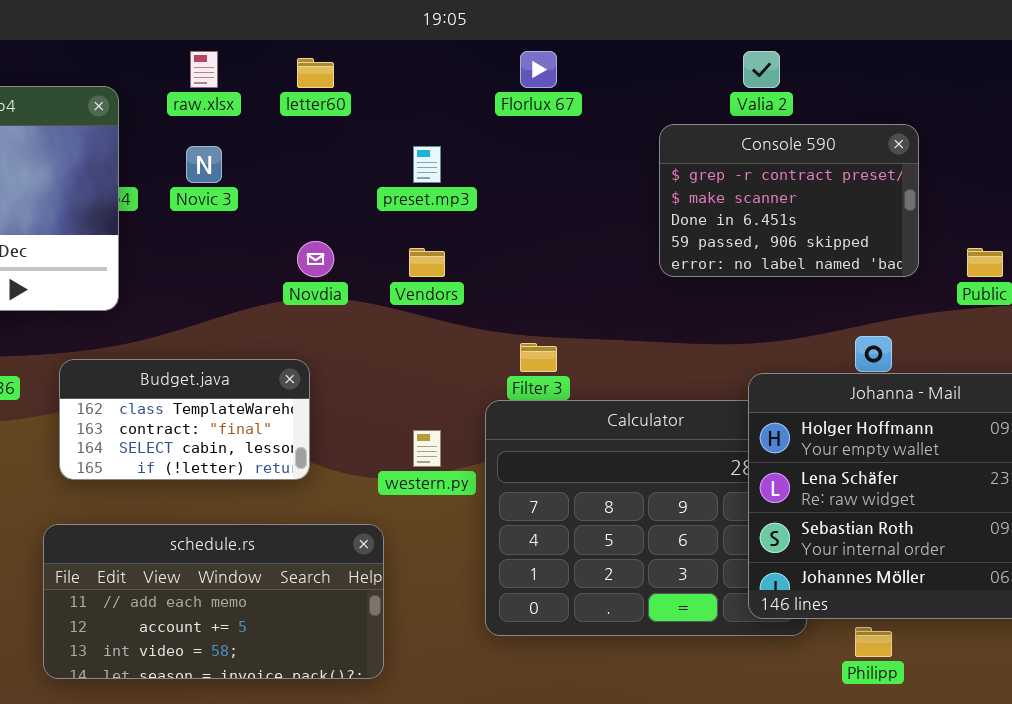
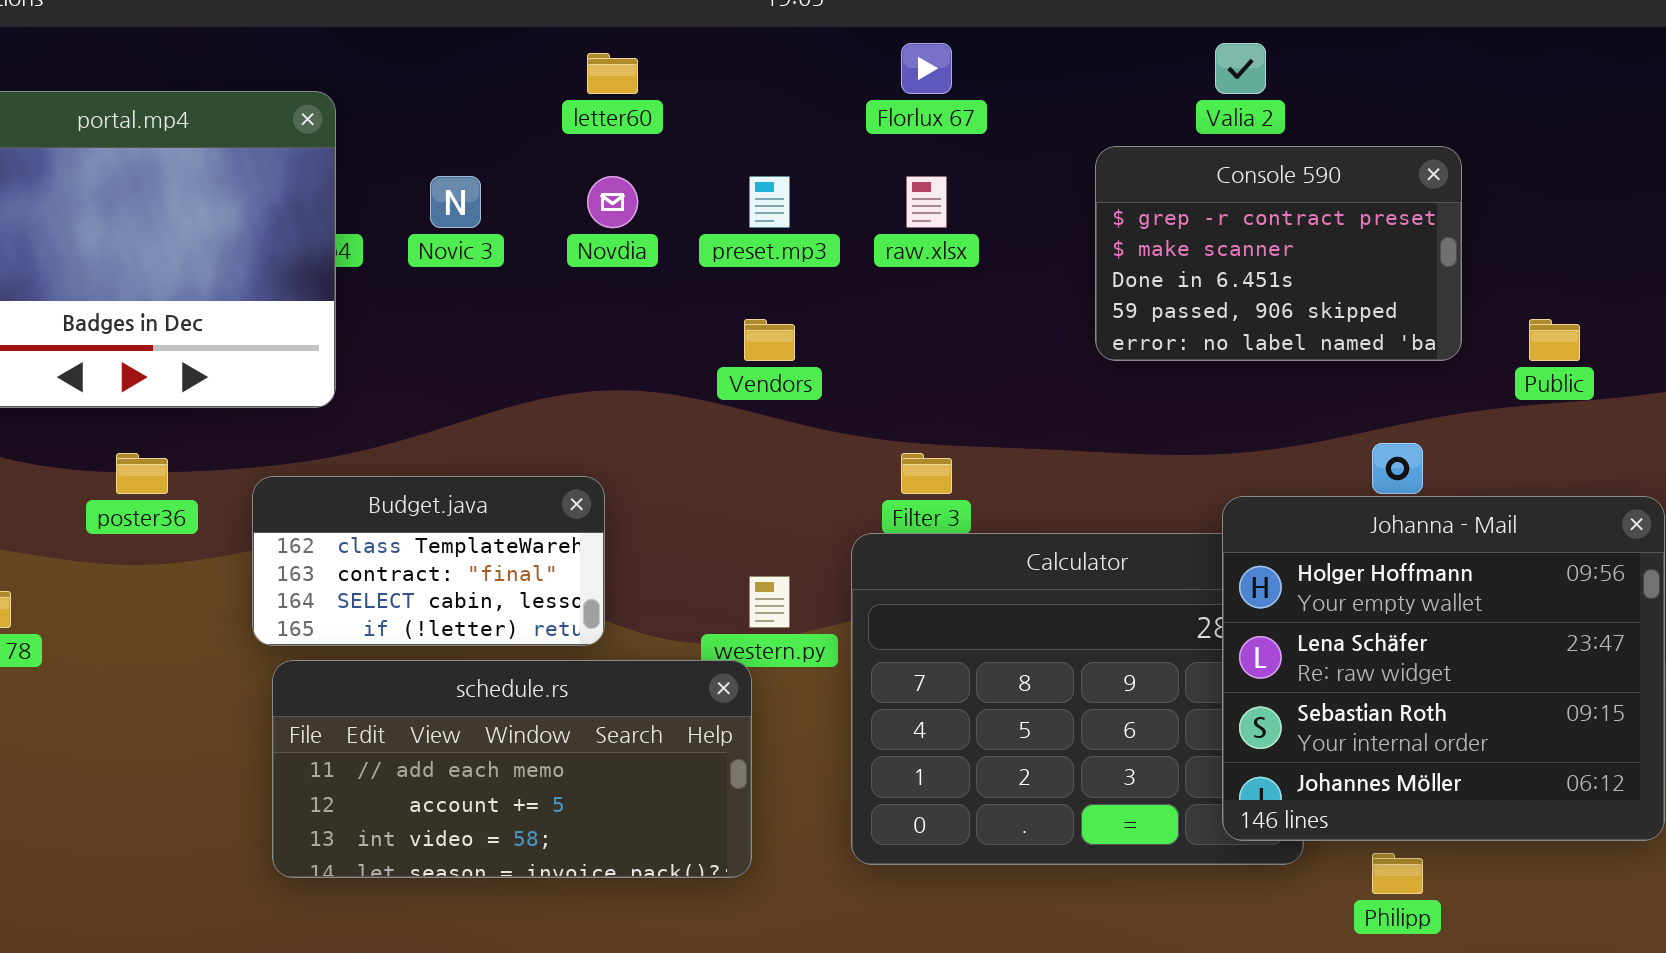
raw.xlsx: [190,51,218,88] -> [906,176,947,228], moved
Novdia: [297,241,334,277] -> [587,176,638,228], moved
schedule.rs: [43,524,384,679] -> [272,660,752,878], moved

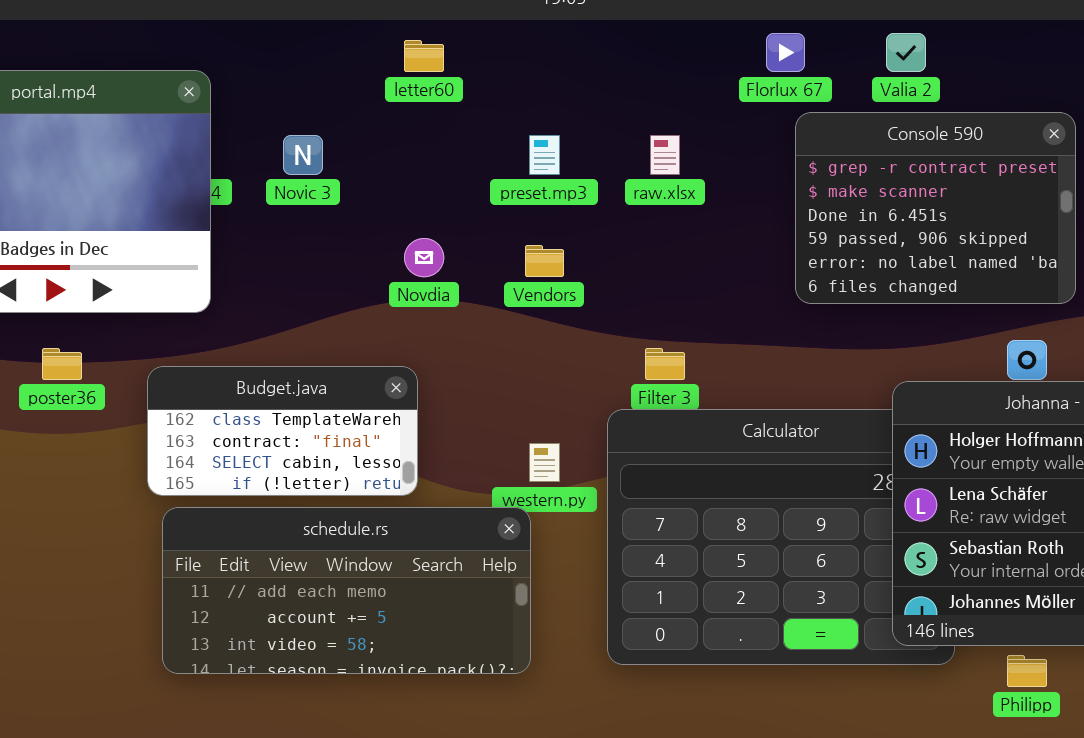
Florlux 67: [901,43,952,94] -> [766,33,805,72], moved
Console 590: [1095,146,1462,361] -> [795,112,1076,304], resized
Novdia: [587,176,638,228] -> [404,238,444,277], moved

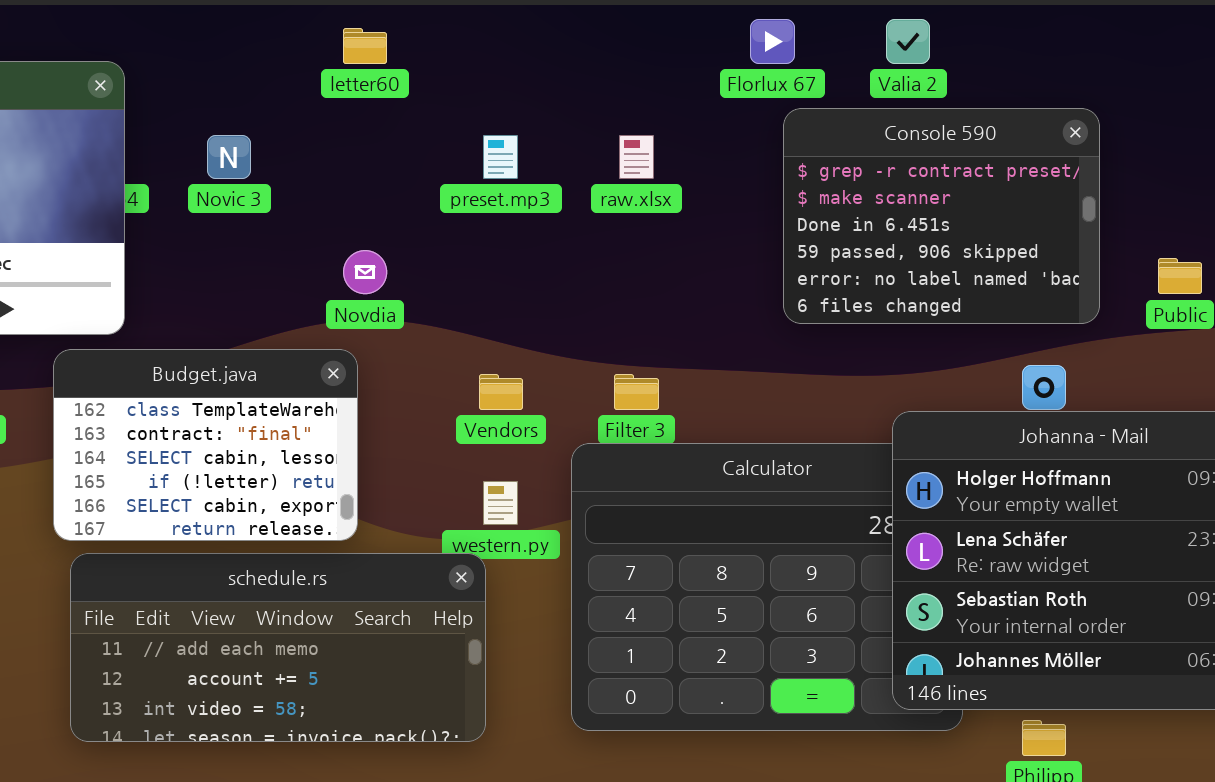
Vendors: [525,245,564,277] -> [479,374,523,410], moved
Budget.java: [147,366,418,496] -> [53,349,358,541], resized

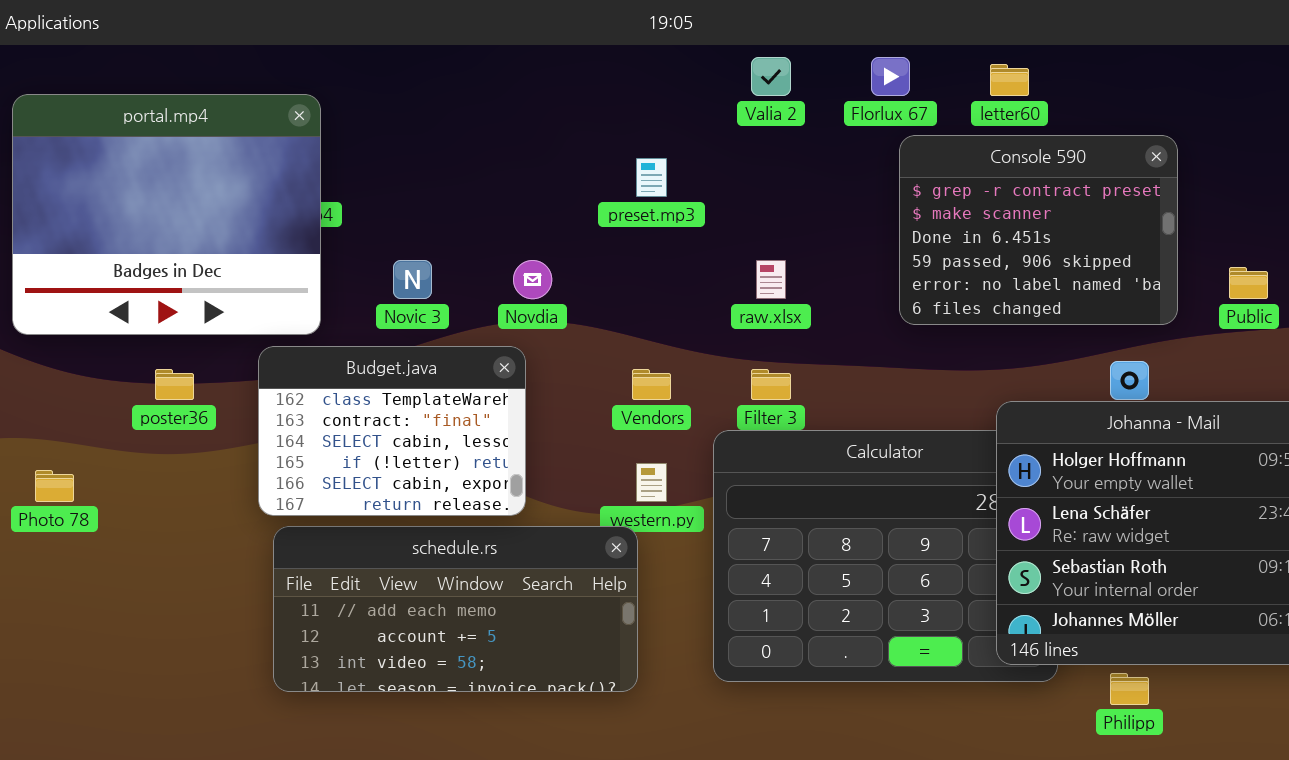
Valia 2: [886,19,930,64] -> [751,57,791,96], moved
letter60: [343,28,387,64] -> [990,64,1029,96], moved
Novic 3: [207,135,251,179] -> [393,260,432,299], moved
raw.xlsx: [619,135,654,179] -> [756,260,786,299], moved

